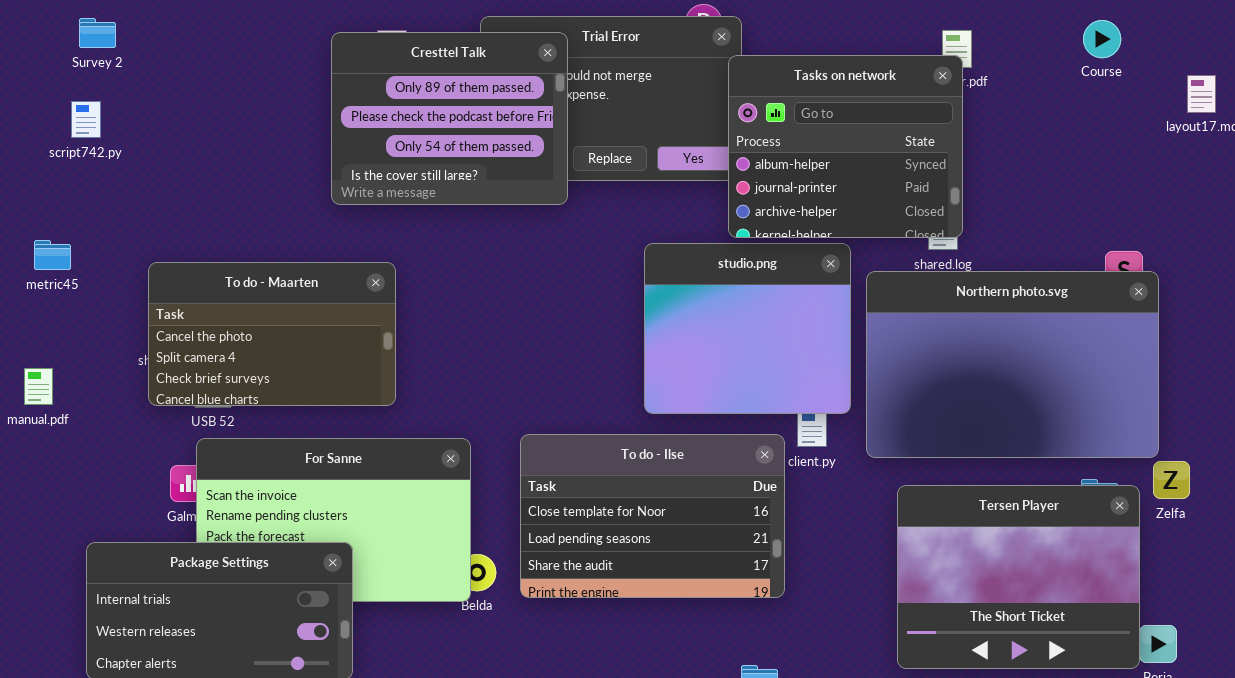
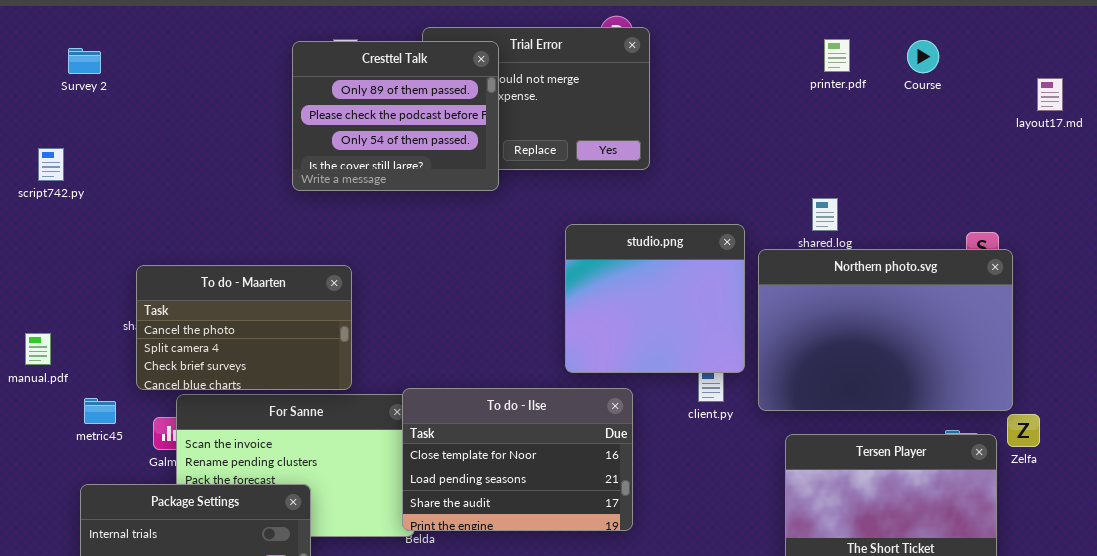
Survey 2: [79,18,116,48] -> [68,48,101,74], moved
Course: [1083,20,1121,58] -> [907,40,939,73], moved
Tasks on network: [728,55,963,238] -> none, closed
script742.py: [71,101,101,138] -> [38,148,64,181], moved
metric45: [34,240,71,270] -> [84,398,116,424], moved
To do - Maarten: [148,262,396,406] -> [136,265,352,390], moved
To do - Ilse: [520,434,785,598] -> [402,388,633,531], moved

